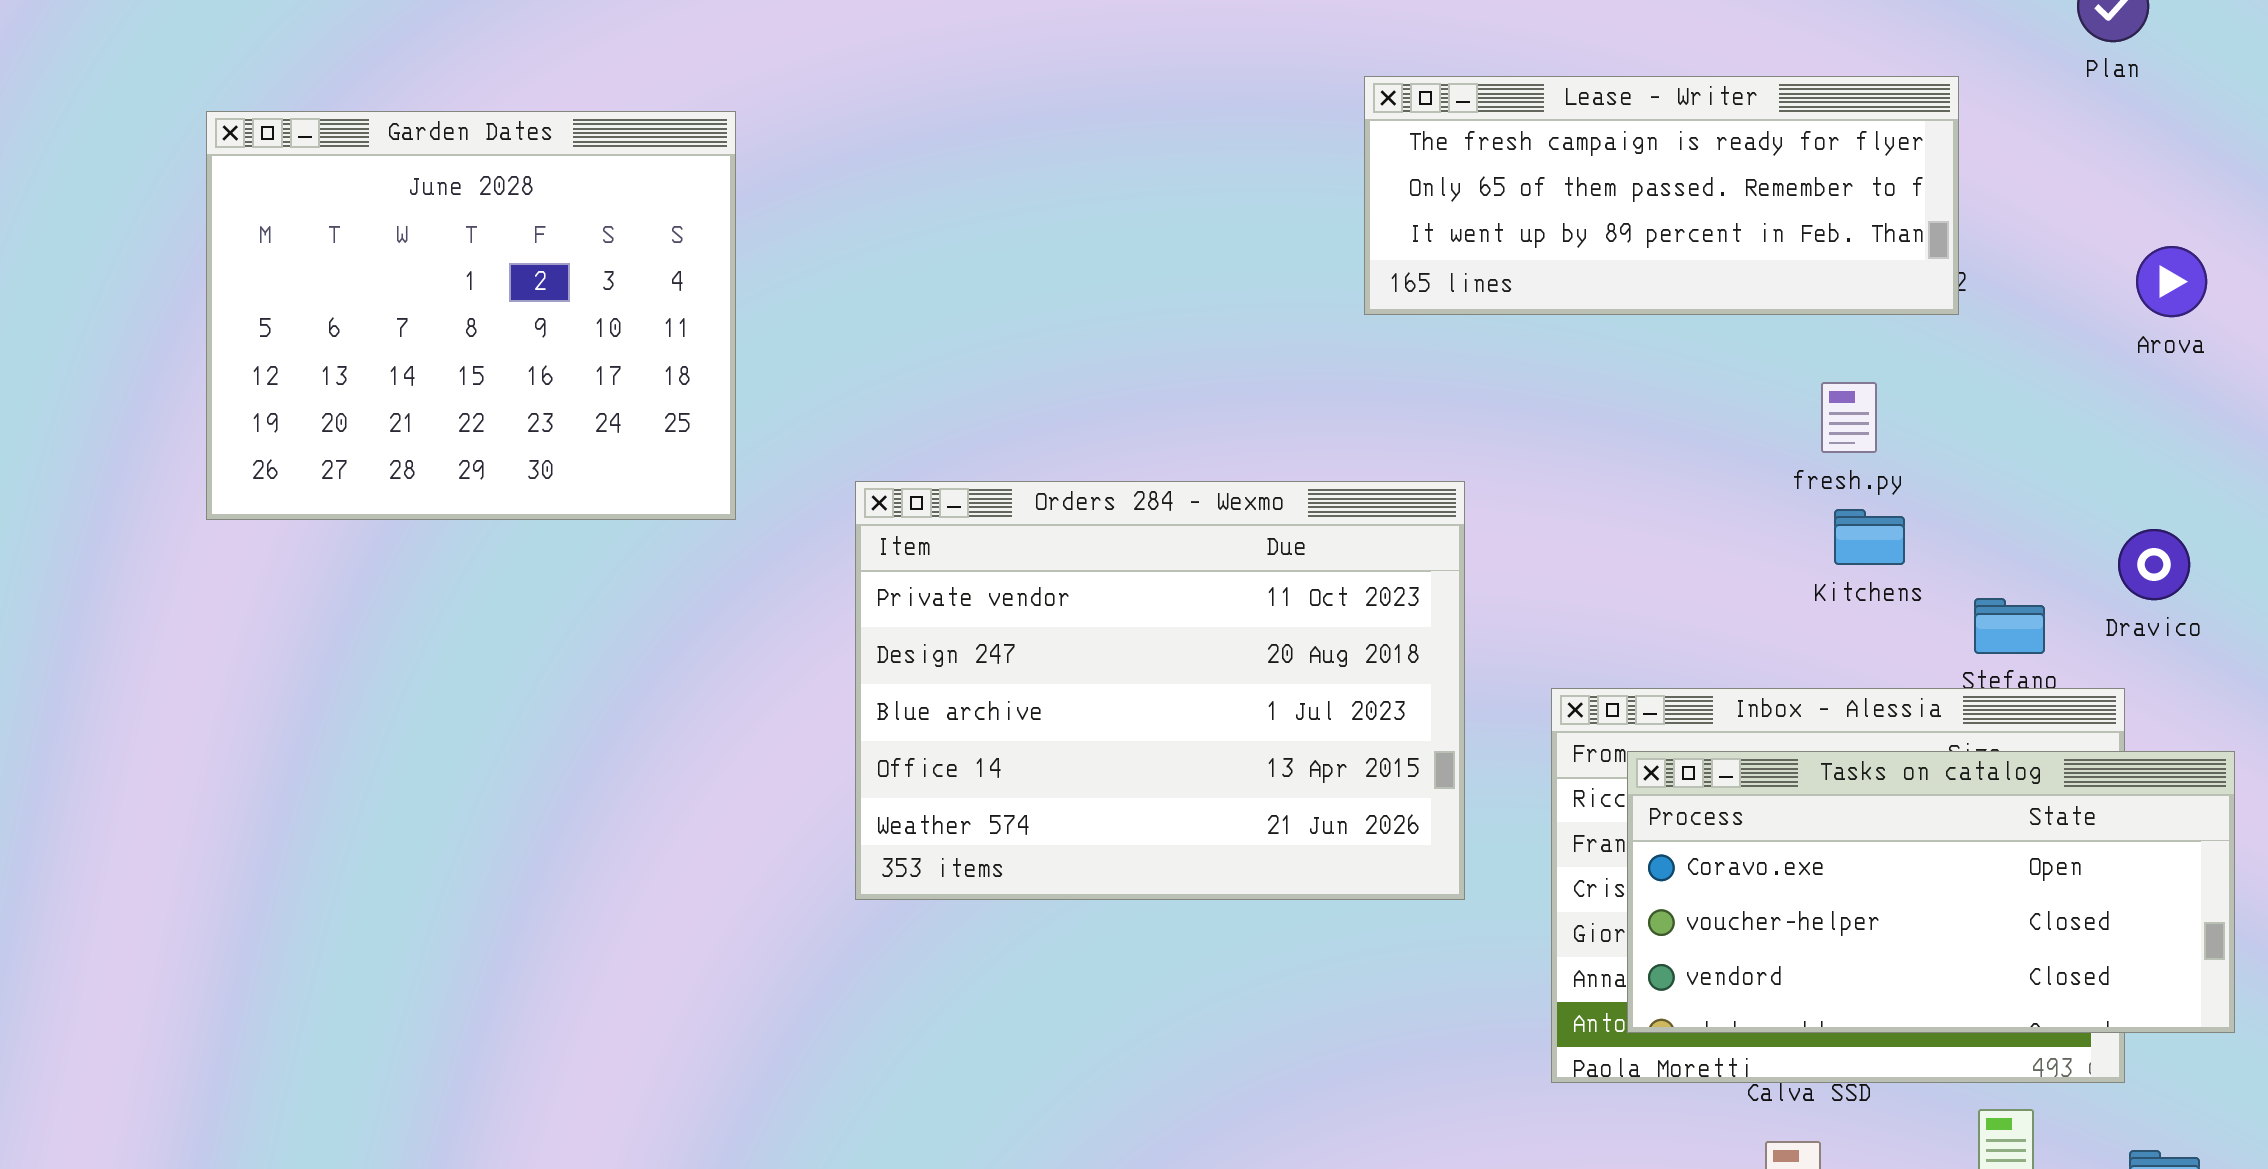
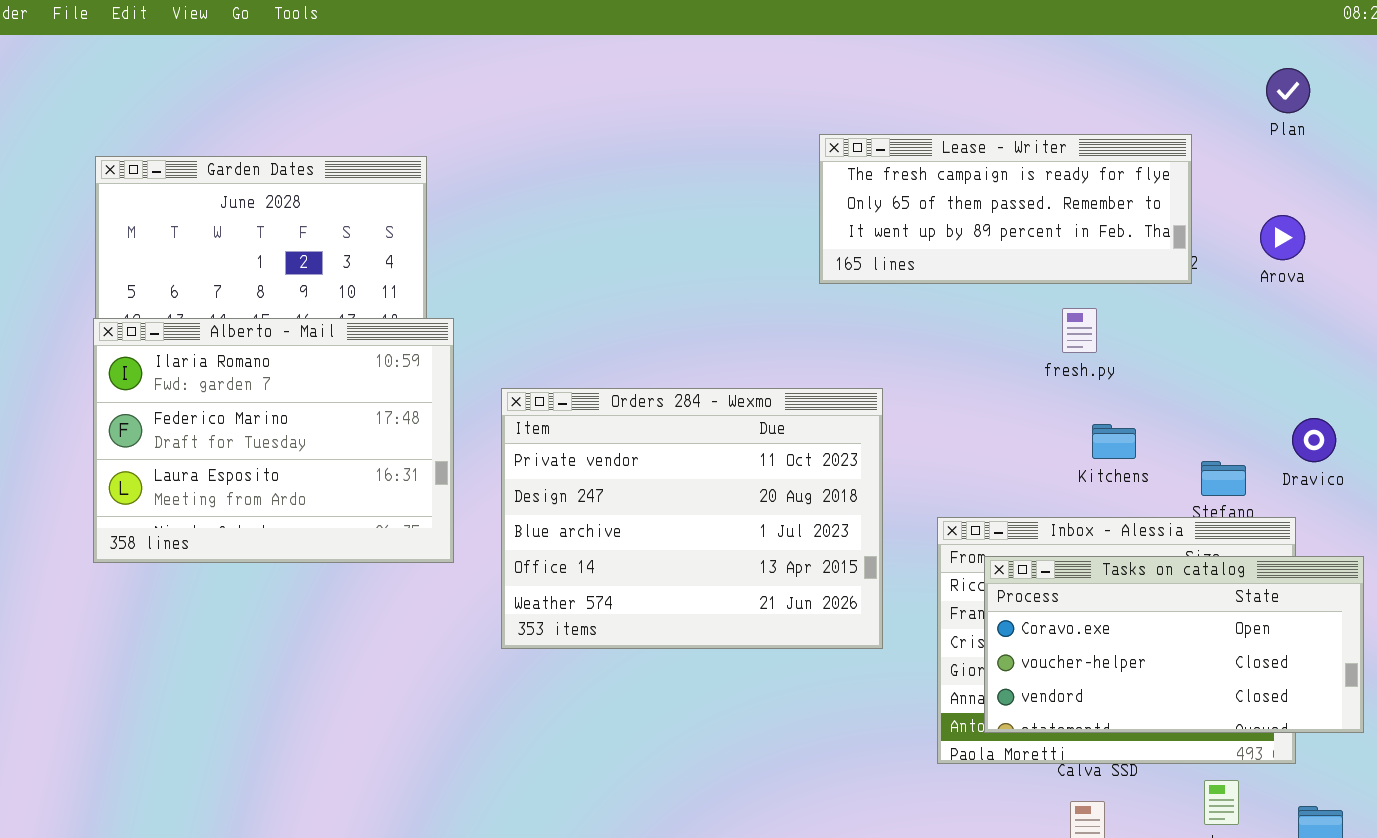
Arova: [2136,246,2207,317] -> [1260,215,1305,260], moved
Alberto - Mail: none -> [93,318,454,563], opened
fresh.py: [1821,382,1877,453] -> [1062,308,1097,353], moved
Kitchens: [1834,509,1905,565] -> [1092,424,1136,459], moved

